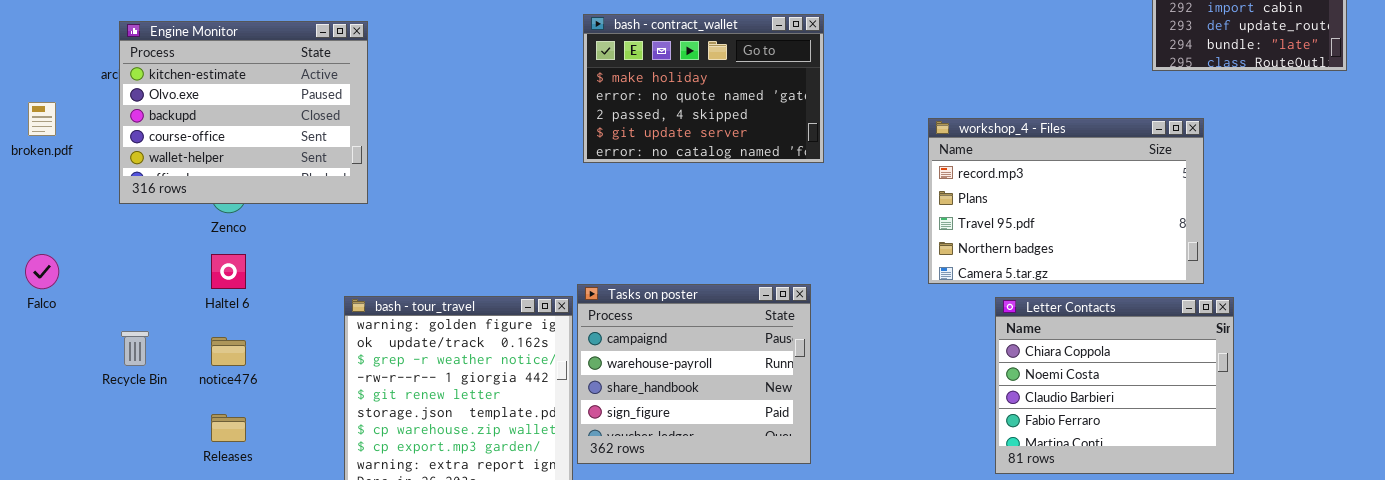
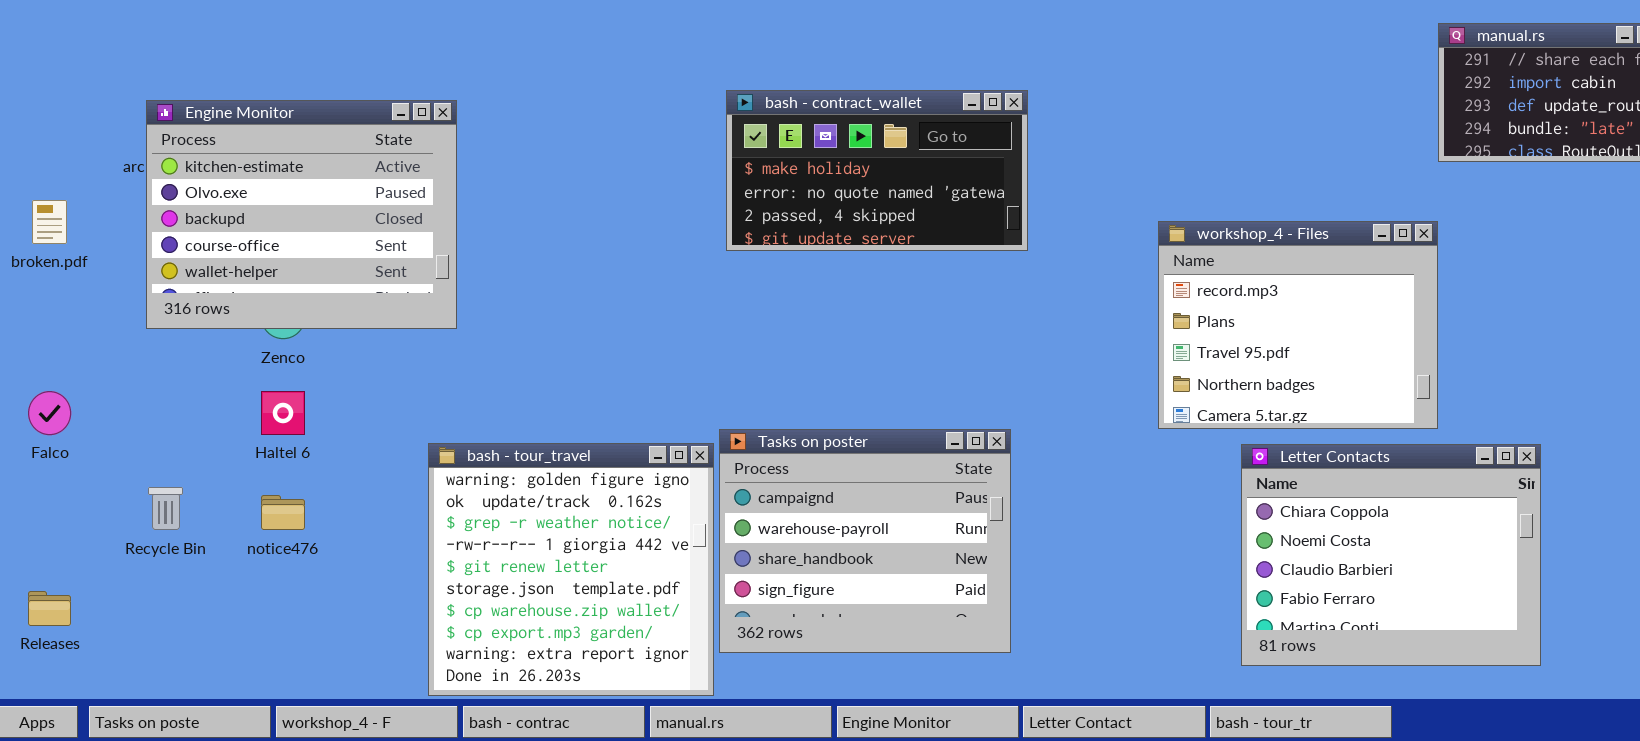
bash - contract_wallet: [583,14,824,163] -> [726,90,1028,251], resized
workshop_4 - Files: [928,118,1204,284] -> [1158,221,1438,429], resized
Releases: [211,414,246,442] -> [28,591,71,626], moved

